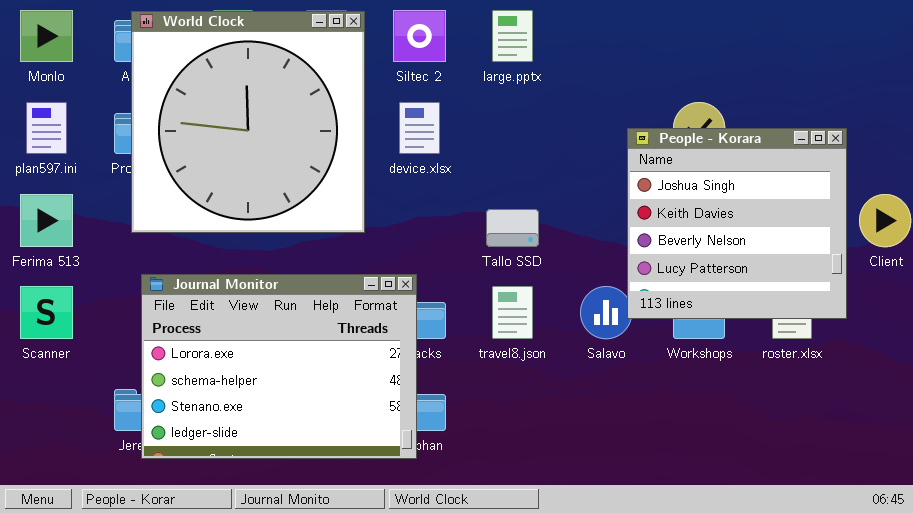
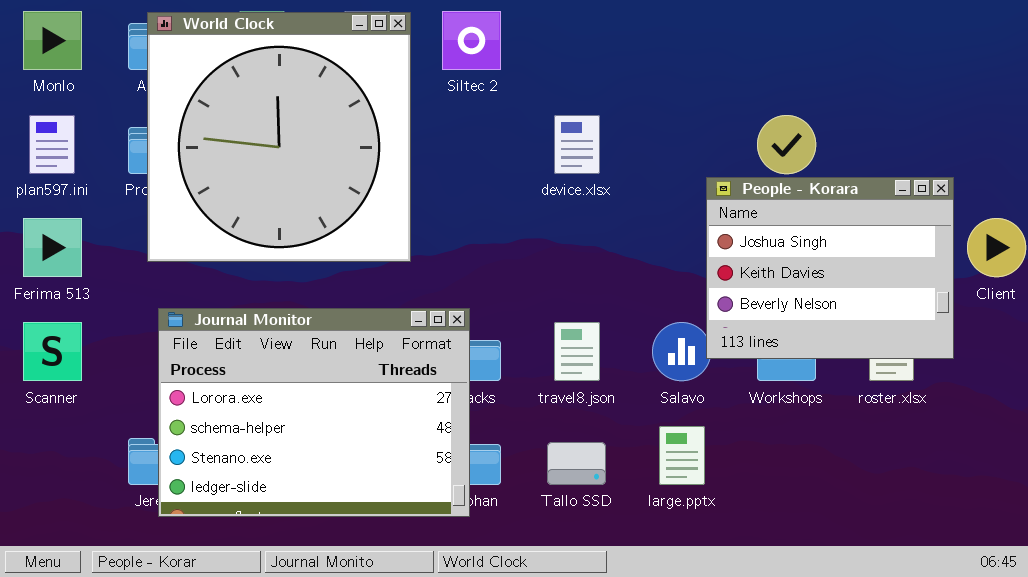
large.pptx: [492,10,533,62] -> [659,426,705,485], moved
device.xlsx: [399,102,440,154] -> [554,115,600,174], moved
People - Korara: [627,128,847,319] -> [706,177,954,359], resized
Tallo SSD: [486,209,539,247] -> [547,442,606,485], moved

